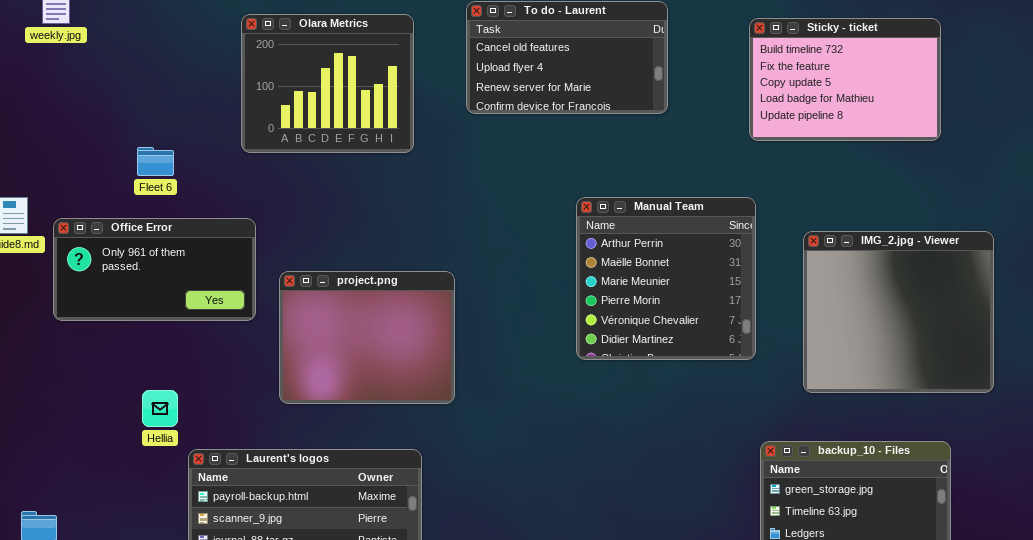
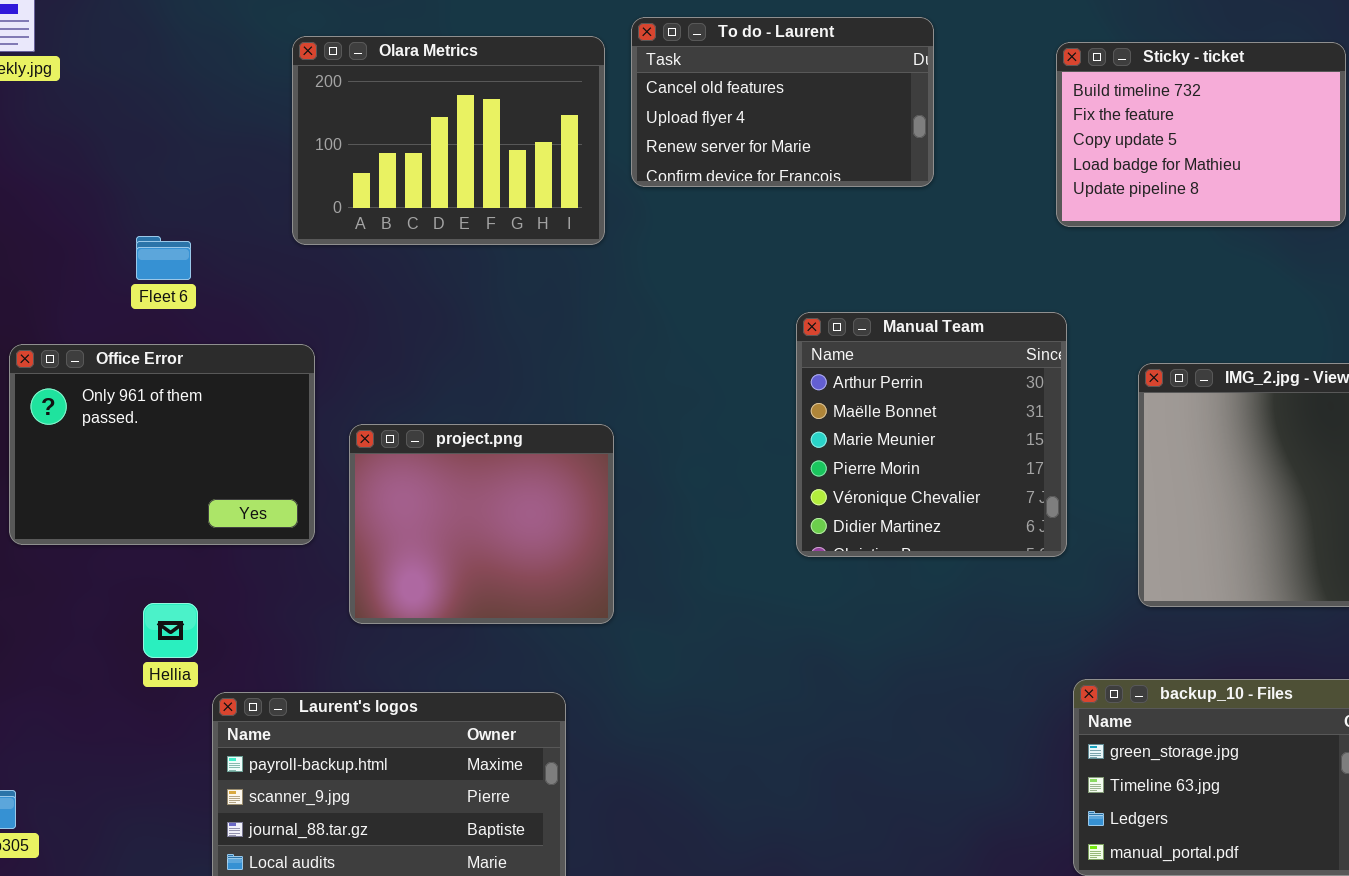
Olara Metrics: [241,14,414,153] -> [292,36,605,245], resized
Office Error: [53,218,256,321] -> [9,344,315,545], resized

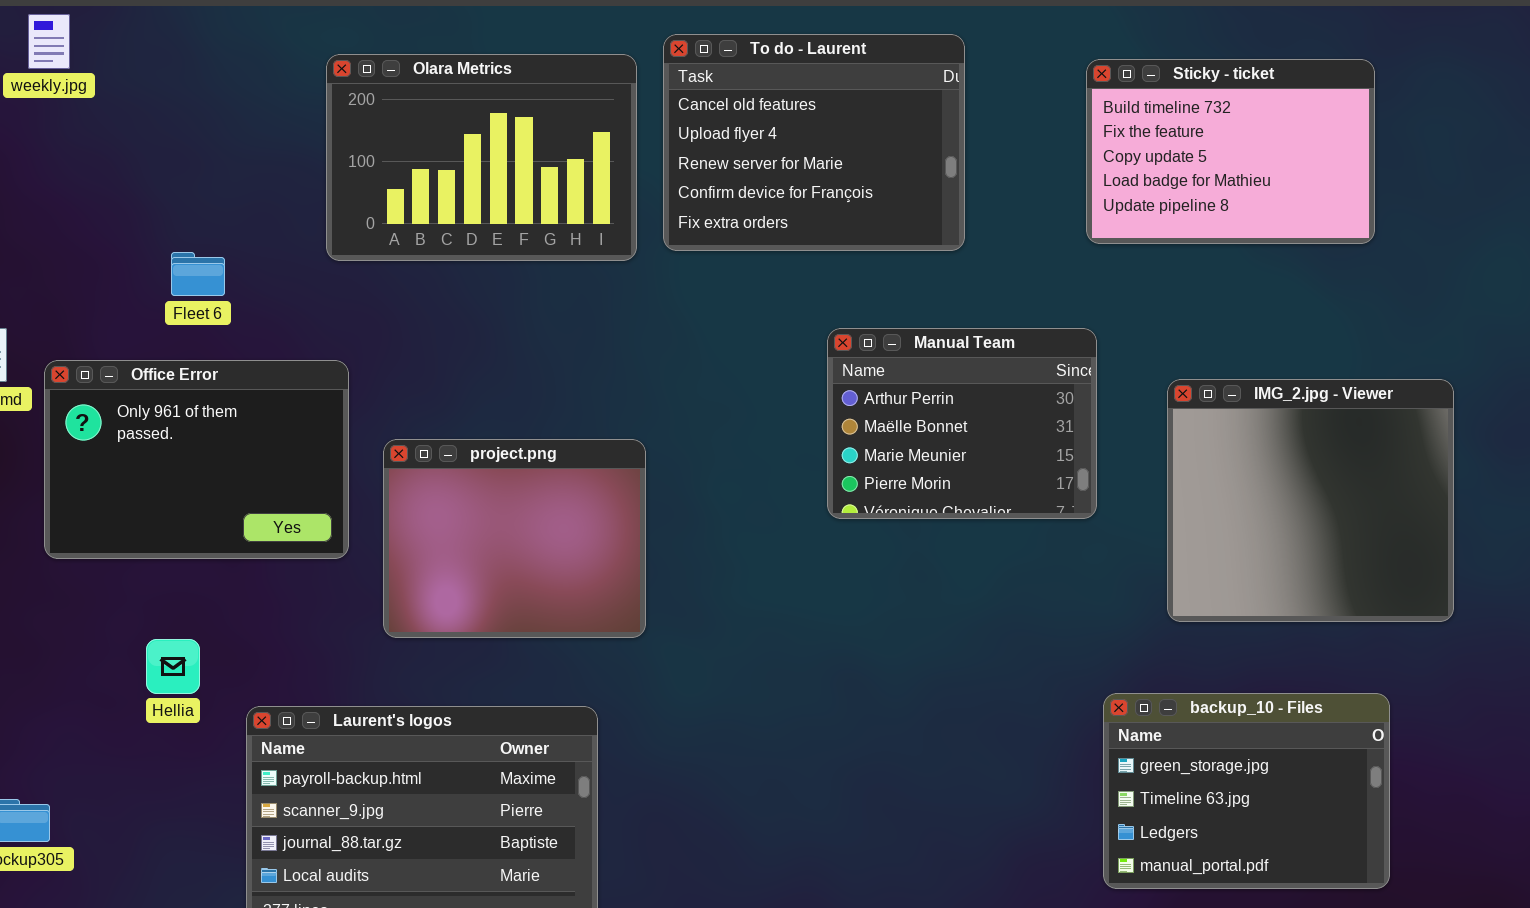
To do - Laurent: [631,17,934,187] -> [663,34,965,251], resized
Manual Team: [796,312,1067,557] -> [827,328,1097,519], resized
Hellia: [143,603,198,658] -> [146,639,200,694], moved

